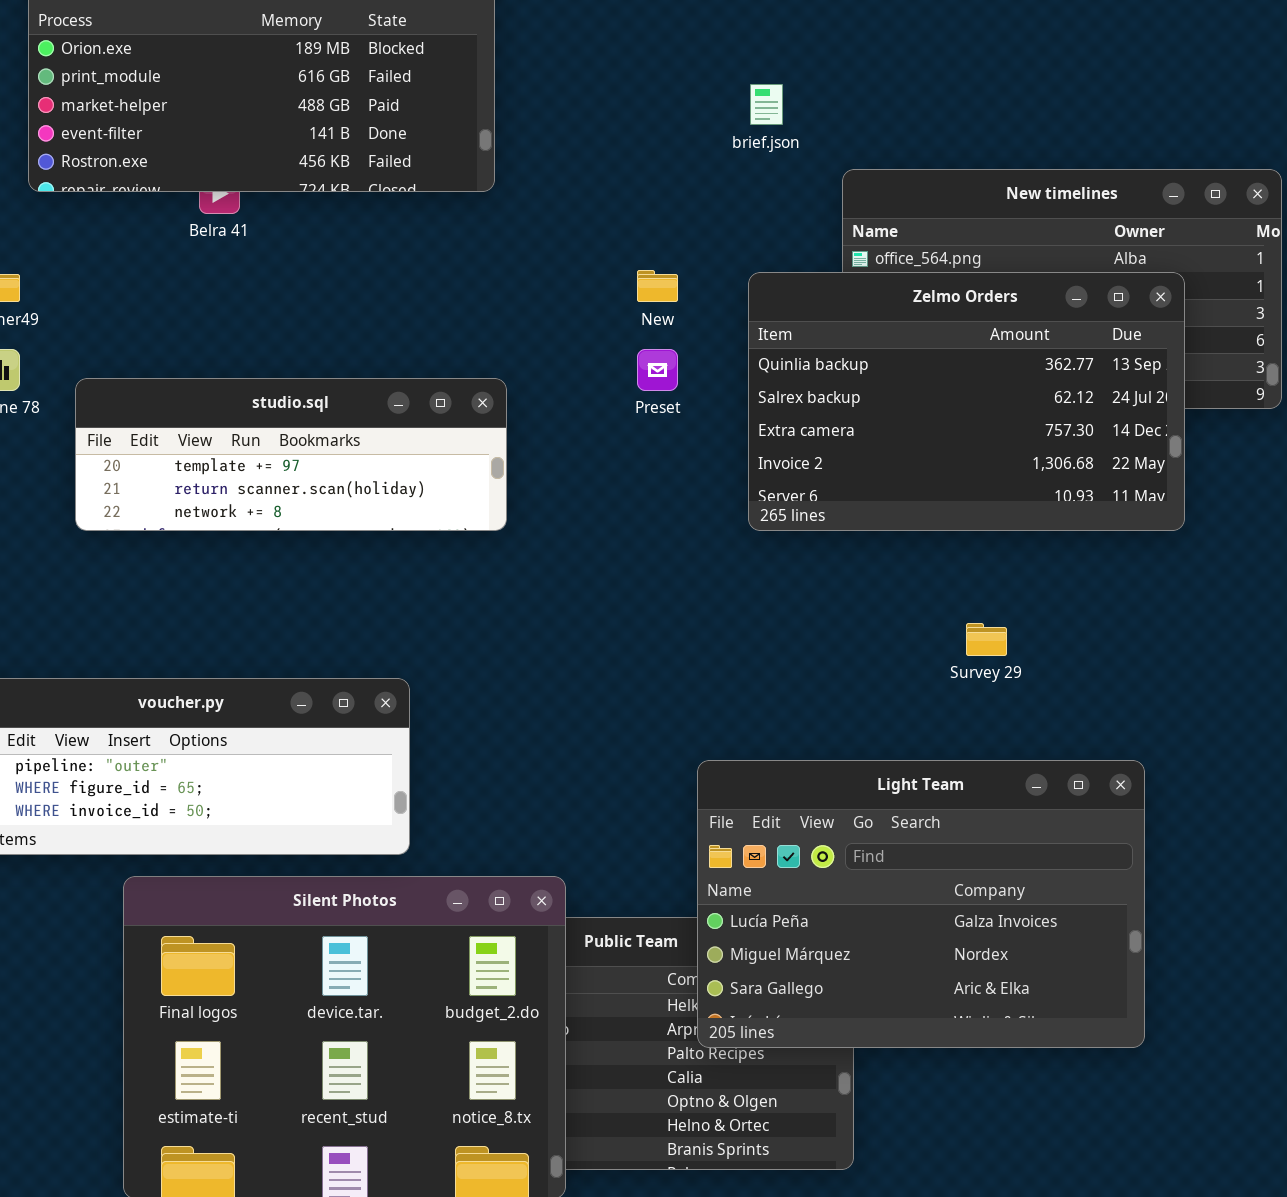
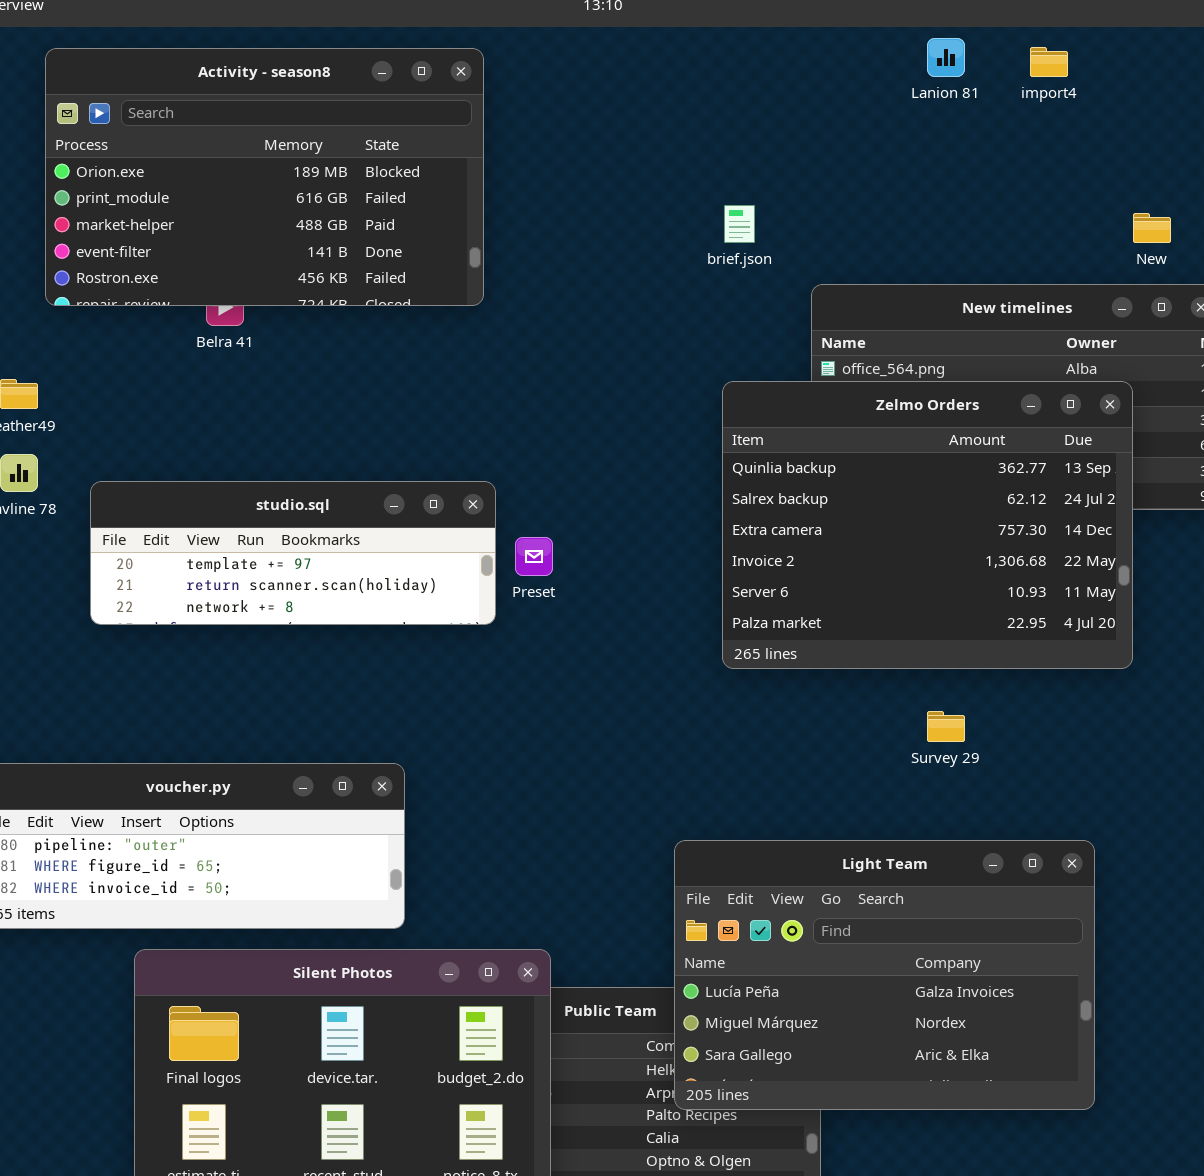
New: [637,270,678,302] -> [1133,213,1171,243], moved
Zelmo Orders: [748,272,1185,531] -> [722,381,1133,669], resized
Preset: [637,349,678,391] -> [515,537,553,576], moved

